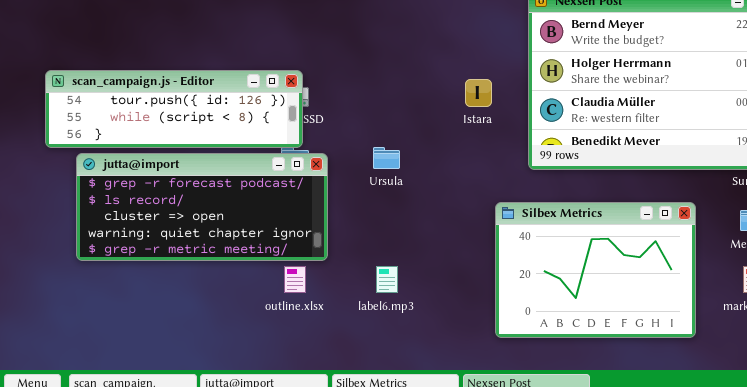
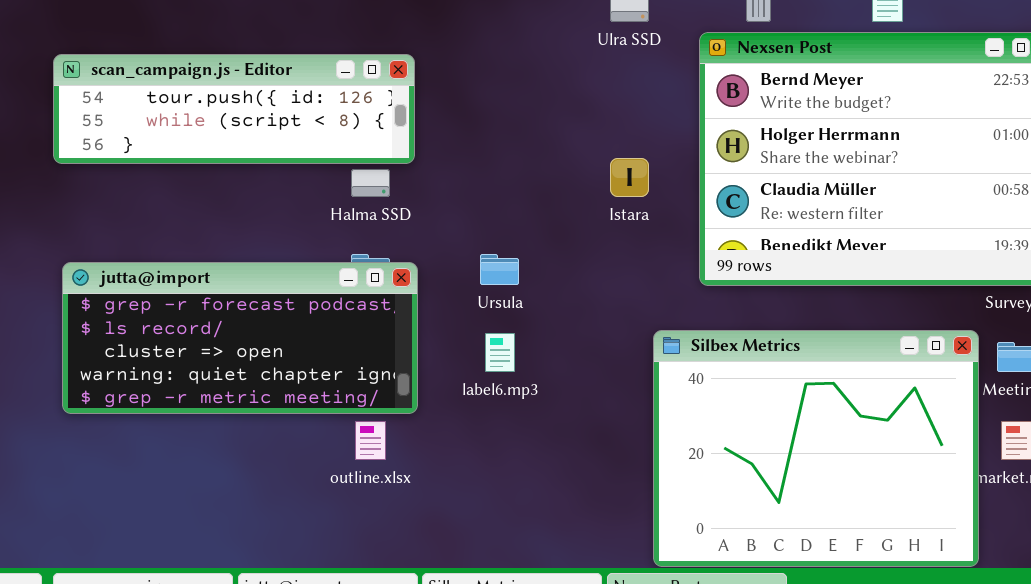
scan_campaign.js - Editor: [45,70,303,148] -> [53,54,415,164], moved
Silbex Metrics: [495,202,696,338] -> [653,330,979,567], resized
label6.mp3: [376,266,398,293] -> [485,333,515,372], moved

